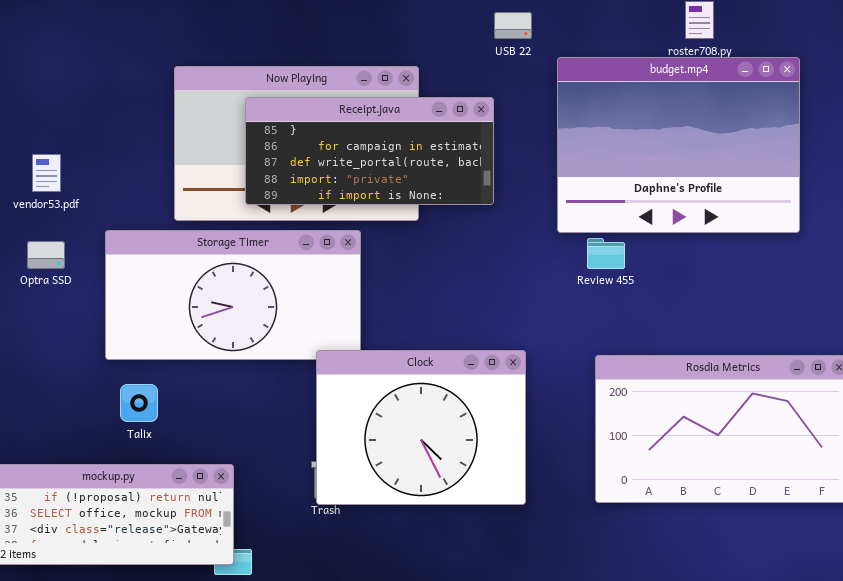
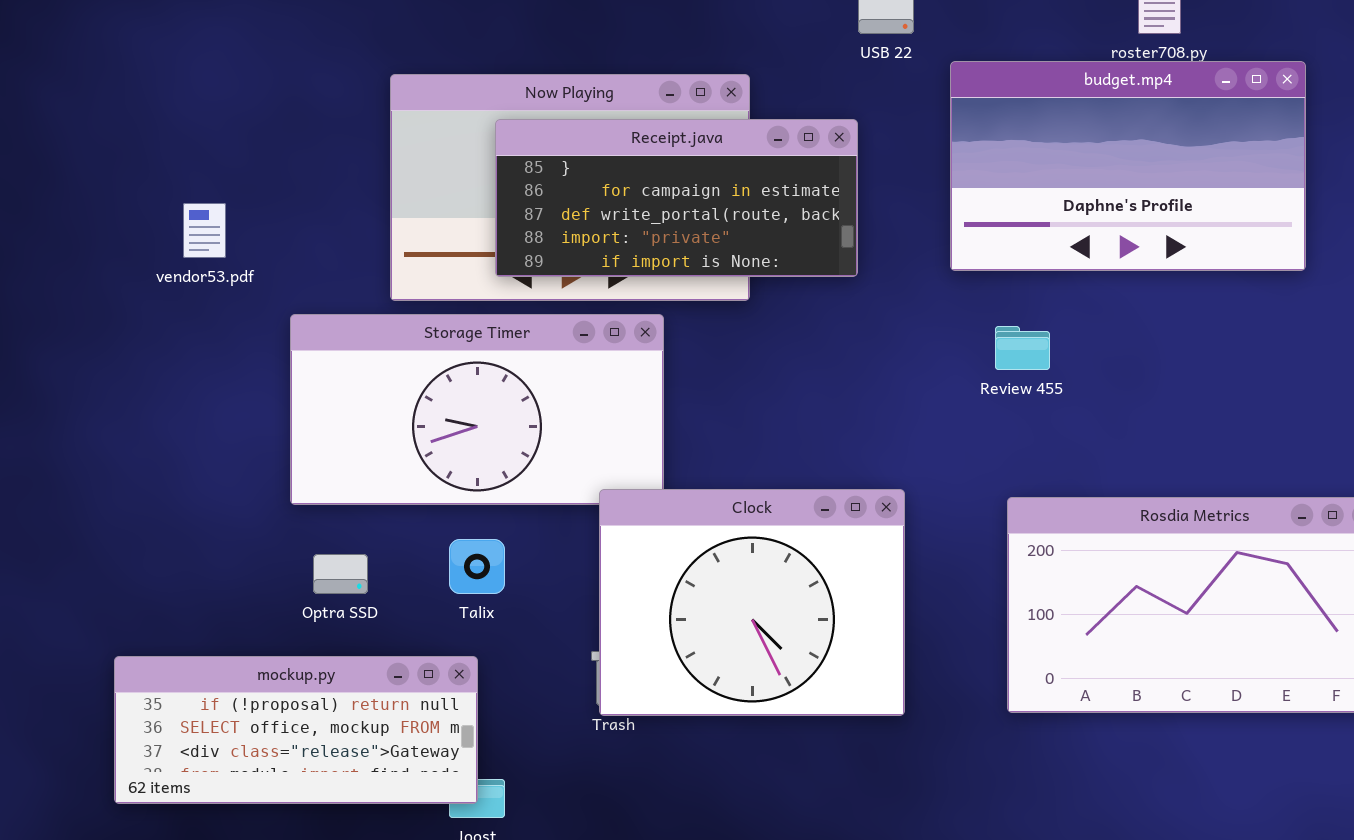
budget.mp4: [557,57,800,233] -> [950,61,1306,271], resized
Optra SSD: [27,241,65,269] -> [313,554,368,594], moved
Talix: [120,384,158,422] -> [449,539,505,594], moved

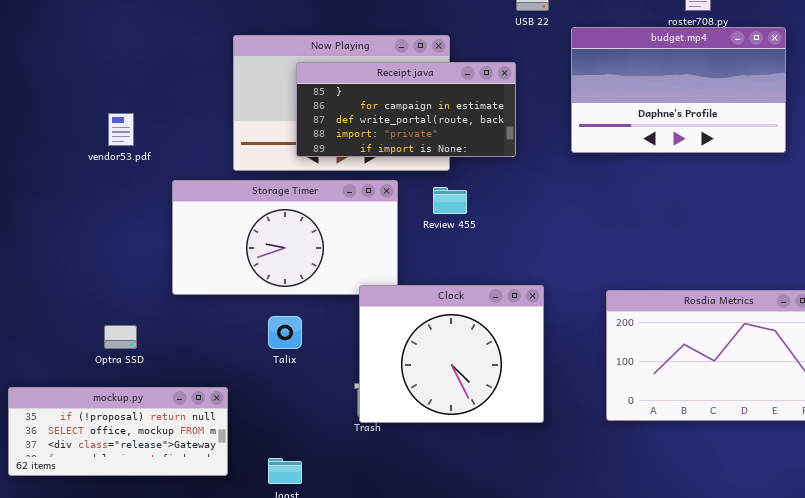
Review 455: [995,326,1050,370] -> [433,187,467,214], moved
Optra SSD: [313,554,368,594] -> [104,325,137,349], moved
mockup.py: [114,656,478,804] -> [8,387,228,476], moved

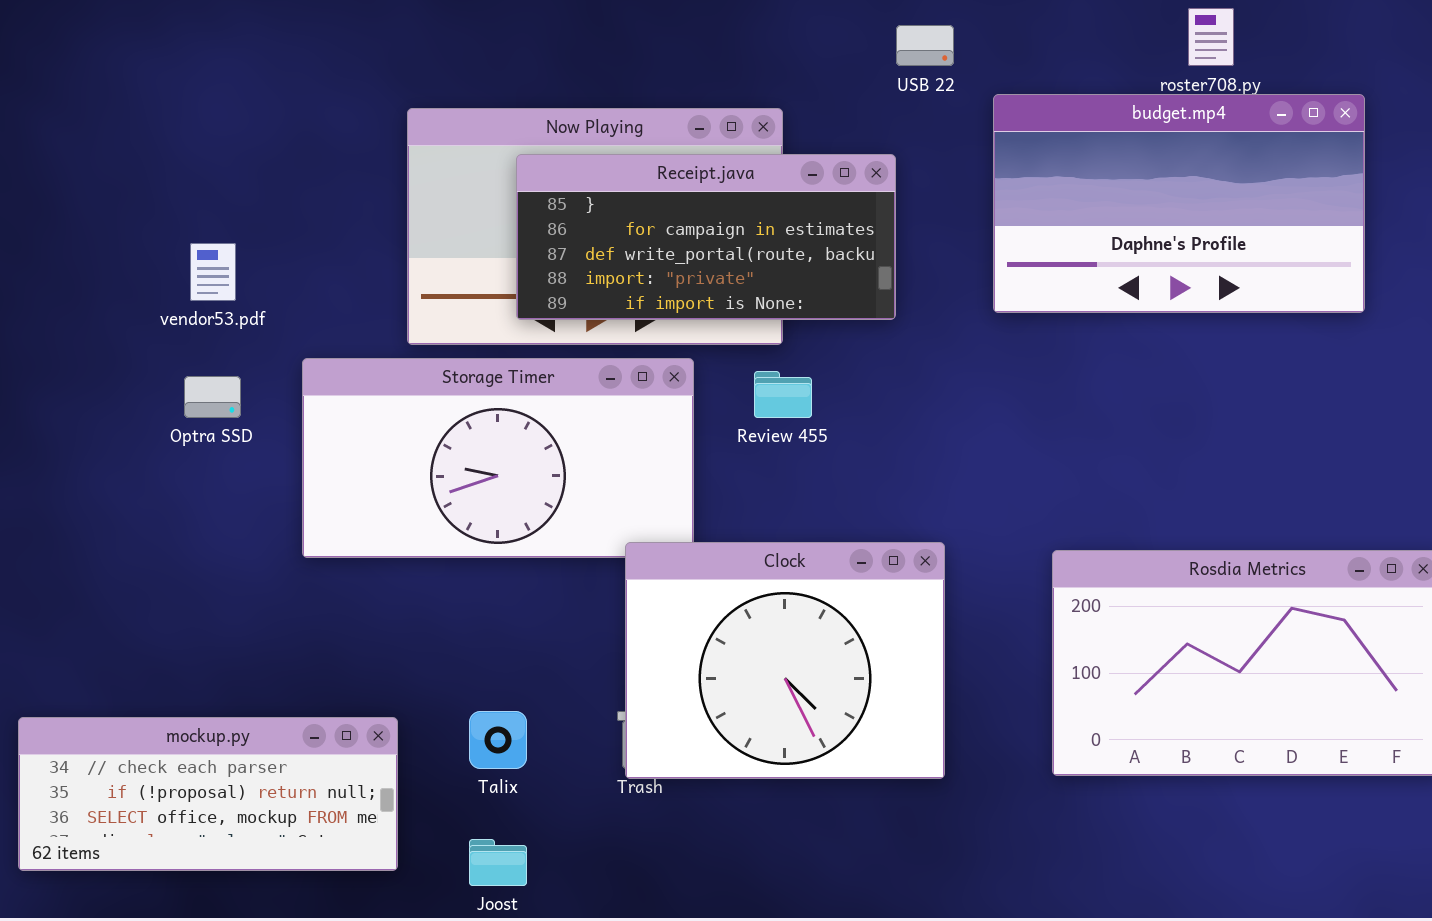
Talix: [268,316,302,349] -> [469,711,527,769], moved
Optra SSD: [104,325,137,349] -> [184,376,241,418], moved
mockup.py: [8,387,228,476] -> [18,717,398,871], scrolled up 1 row

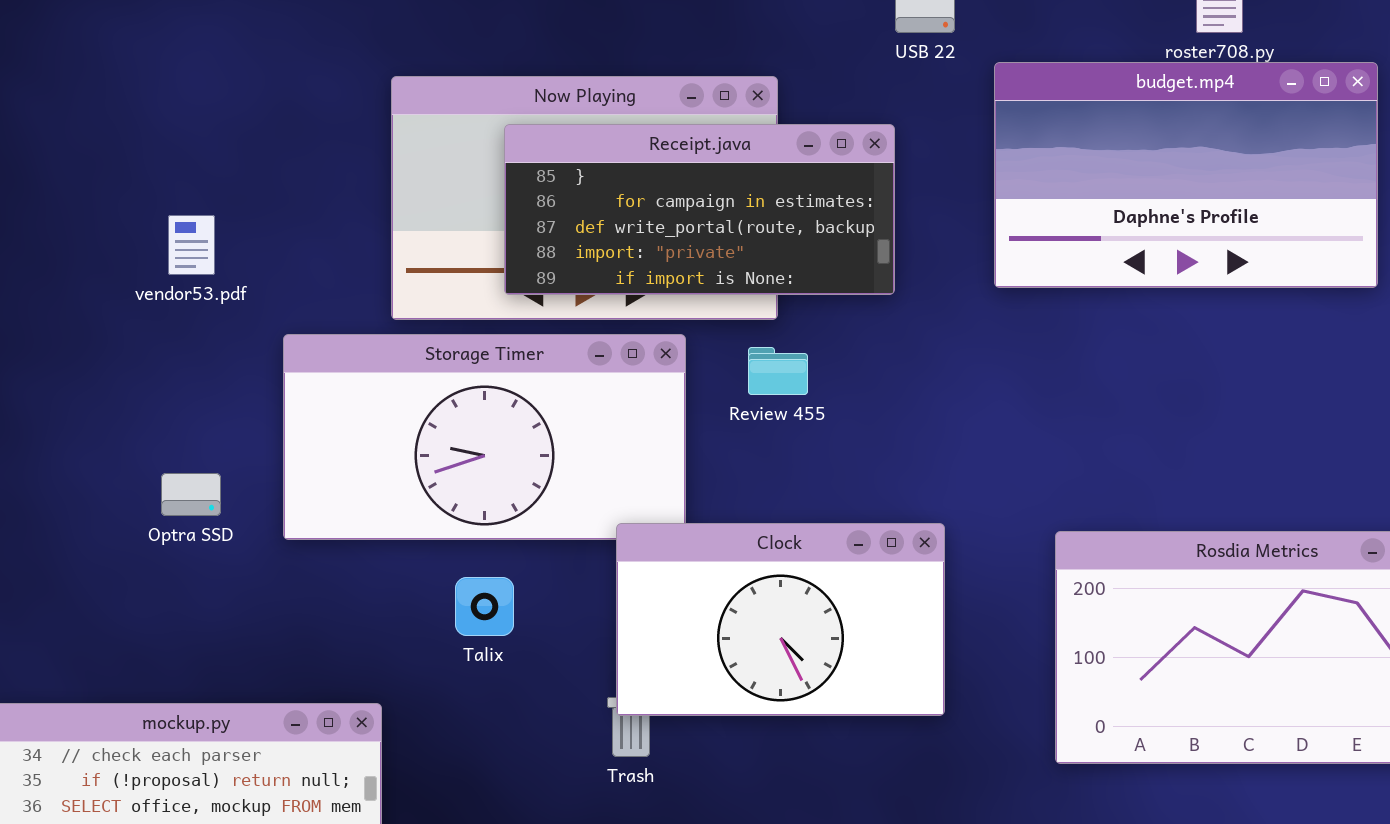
Optra SSD: [184,376,241,418] -> [161,473,221,516], moved
Clock: [625,542,945,779] -> [616,523,945,716], resized
Talix: [469,711,527,769] -> [455,577,514,636], moved

